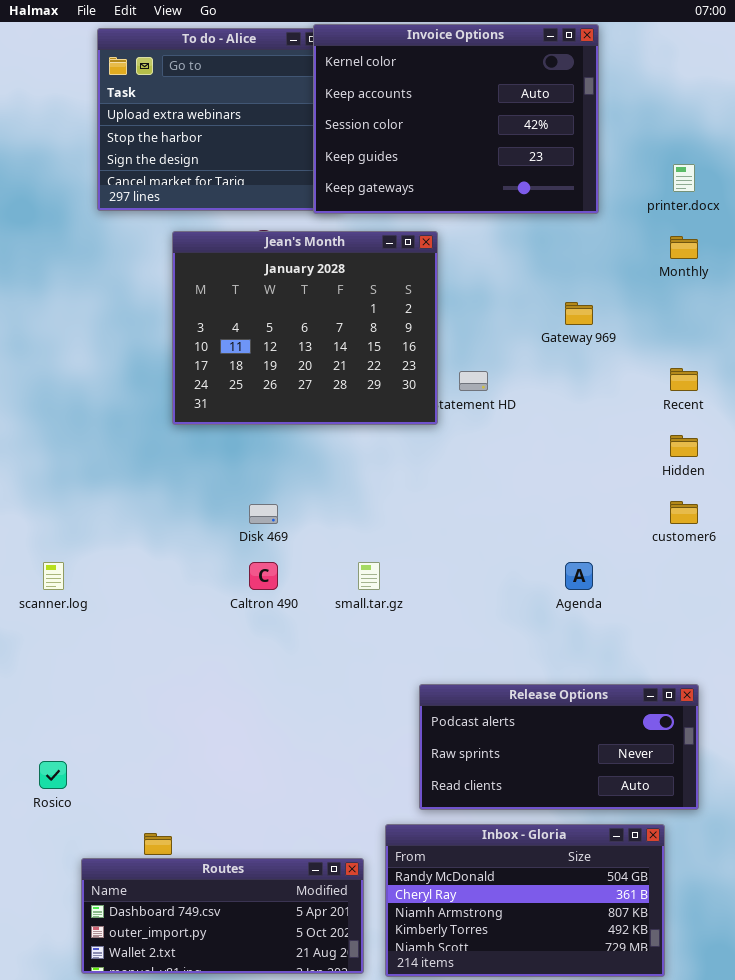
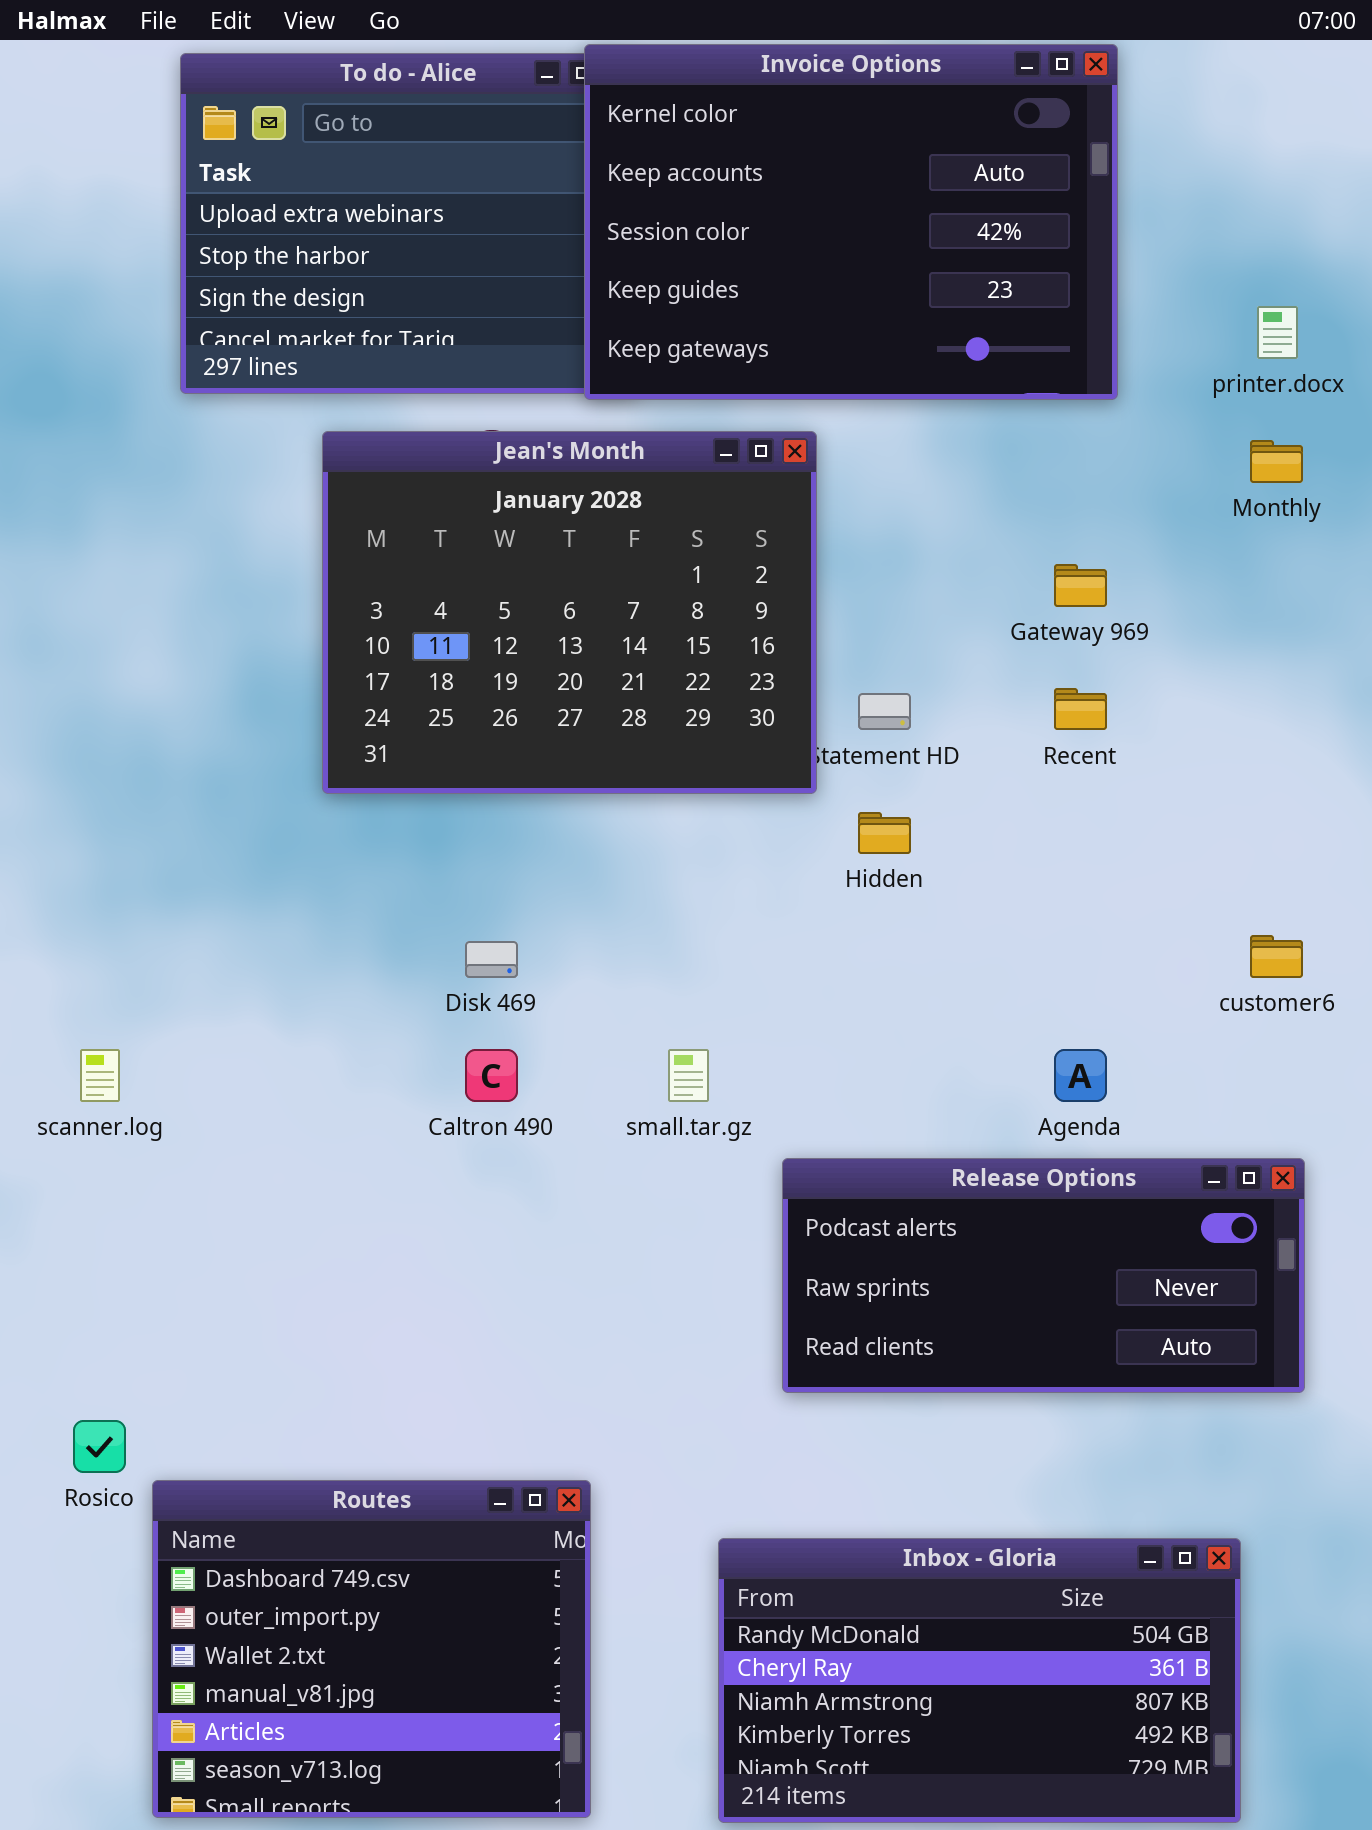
Recent: [670,368,698,391] -> [1054,688,1107,730], moved
Hidden: [670,435,698,457] -> [858,812,911,854], moved
Release Options: [419,684,699,810] -> [782,1158,1305,1393], moved
Routes: [81,858,364,974] -> [152,1480,591,1818], resized

